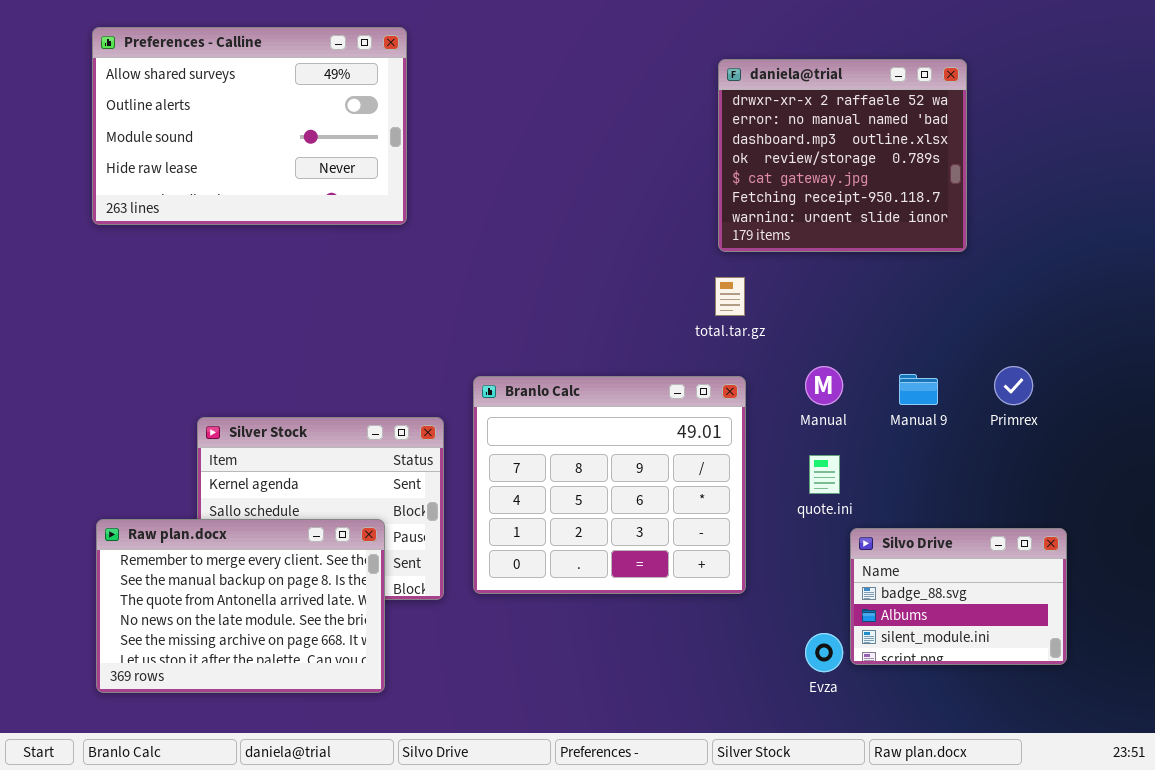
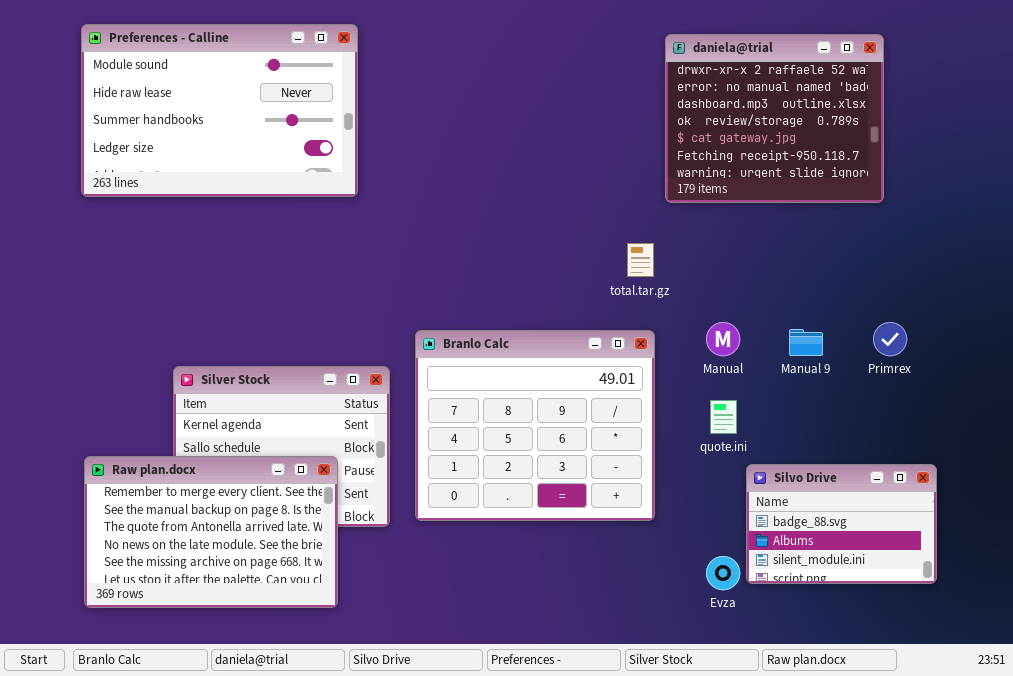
Preferences - Calline: [92,27,407,225] -> [81,24,358,197], scrolled down 2 rows
daniela@trial: [718,59,967,252] -> [665,34,884,203], moved

